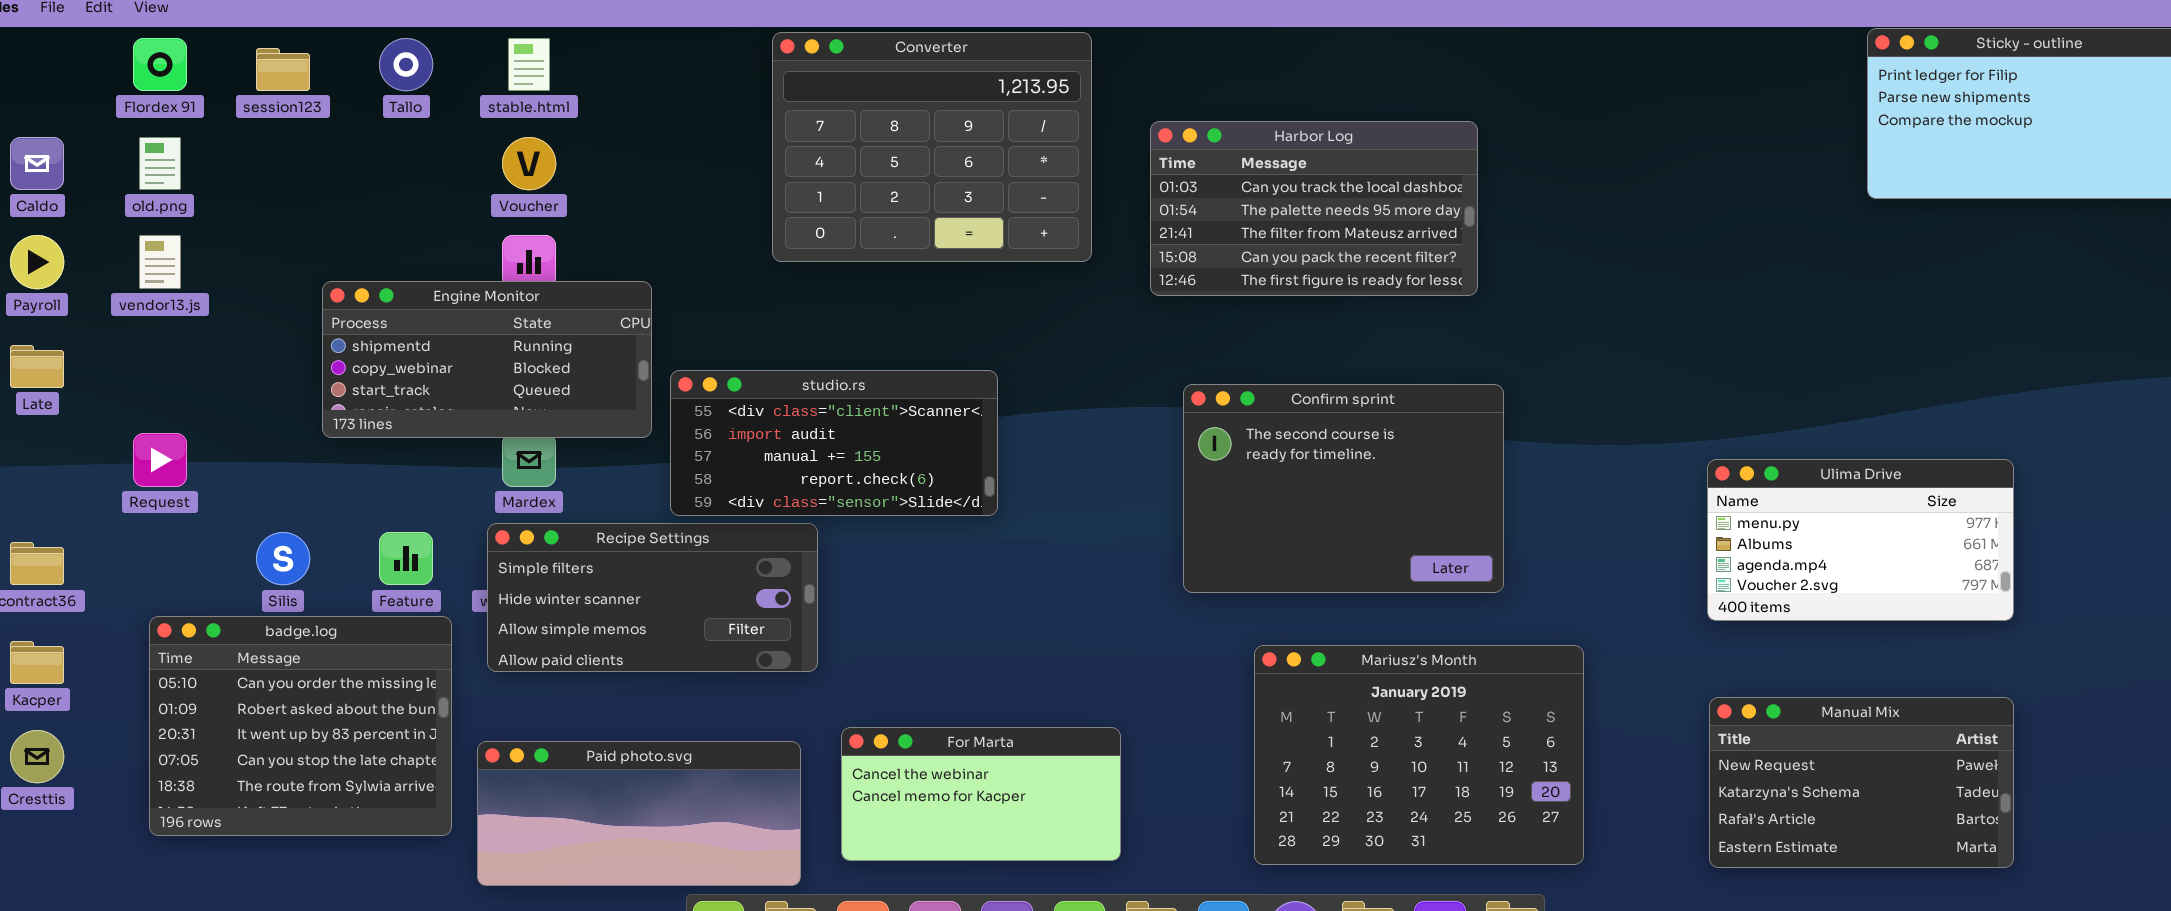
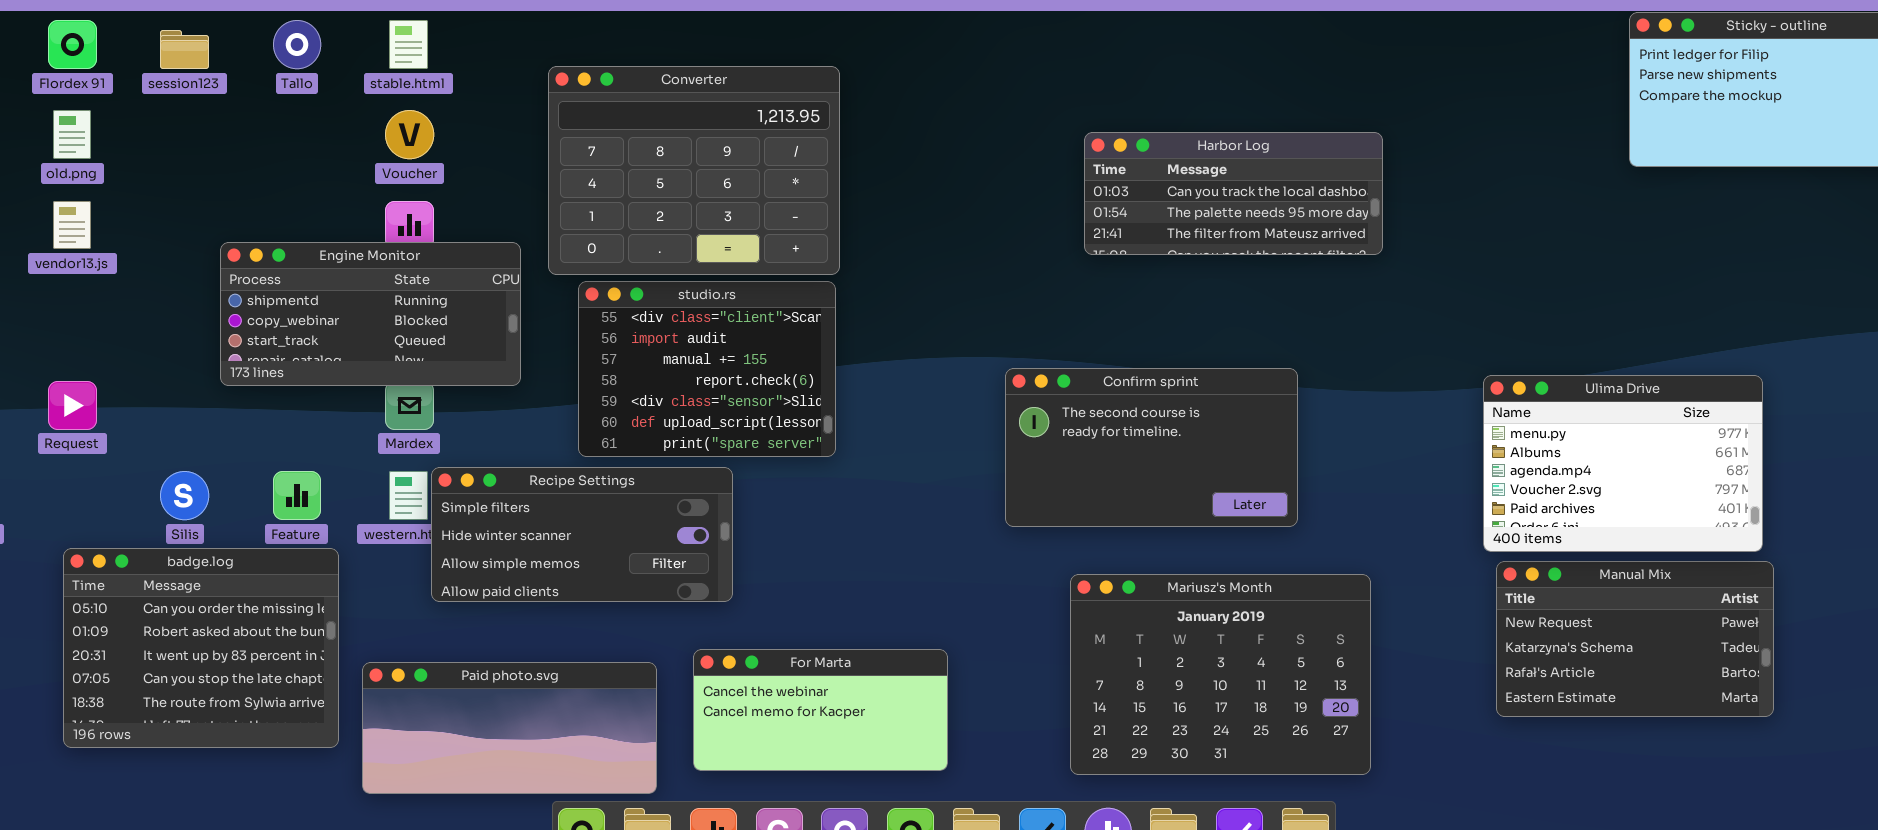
Converter: [772,32,1092,262] -> [548,66,840,275], moved
Harbor Log: [1150,121,1478,296] -> [1084,132,1383,255], moved, resized
studio.rs: [670,370,998,516] -> [578,281,836,457], resized
Confirm sprint: [1183,384,1504,593] -> [1005,368,1298,527], resized
Ulima Drive: [1707,459,2014,621] -> [1483,375,1763,552], resized
Recipe Settings: [487,523,818,672] -> [431,467,733,602], moved
Manual Mix: [1709,697,2014,868] -> [1496,561,1774,717], moved

